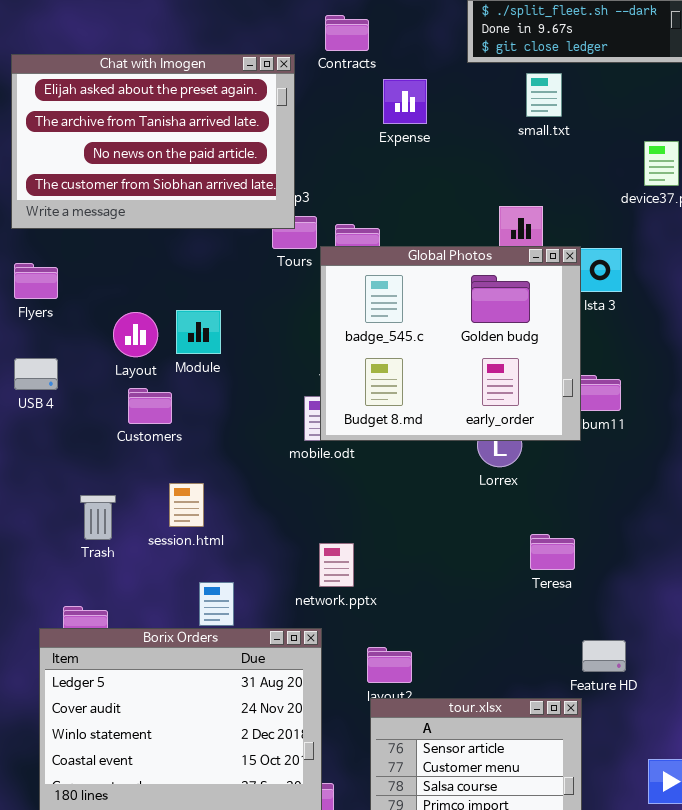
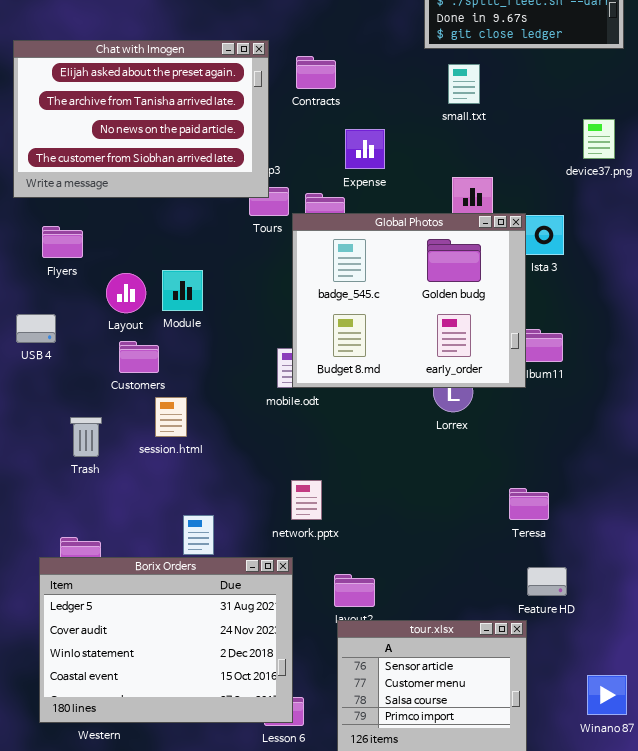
Contracts: [325,15,369,51] -> [296,56,336,89], moved
small.txt: [526,73,562,117] -> [448,64,480,104], moved
Expense: [383,79,427,124] -> [345,129,385,169], moved
Flyers: [14,263,58,299] -> [42,226,83,258], moved
session.html: [169,483,204,527] -> [155,397,187,437], moved
Trash: [80,495,116,540] -> [70,417,102,457], moved
Teresa: [530,534,575,570] -> [509,488,549,520], moved

